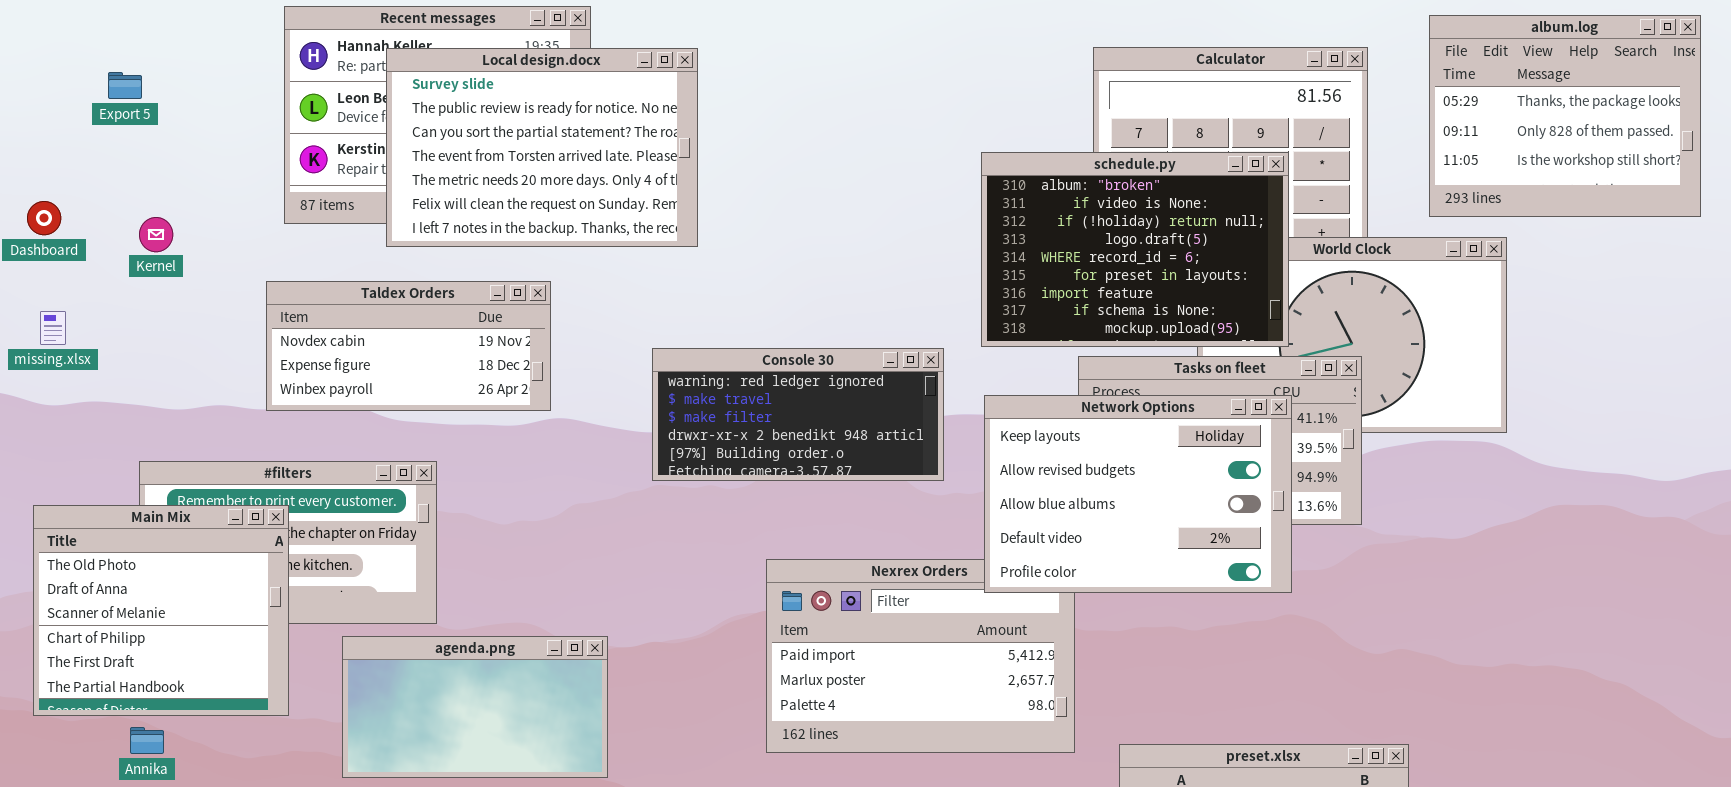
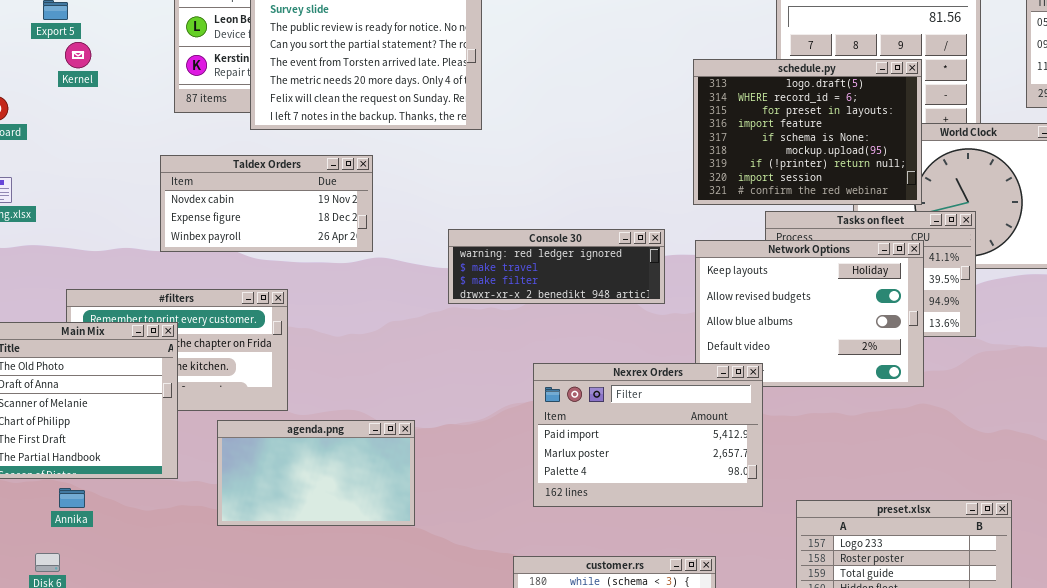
schedule.py: [981,152,1289,347] -> [693,59,922,205], scrolled down 3 rows
Kernel: [139,217,173,252] -> [65,42,91,68], moved
Console 30: [652,348,944,481] -> [448,229,665,304], resized
Nexrex Orders: [766,559,1075,753] -> [533,363,763,507], raised

